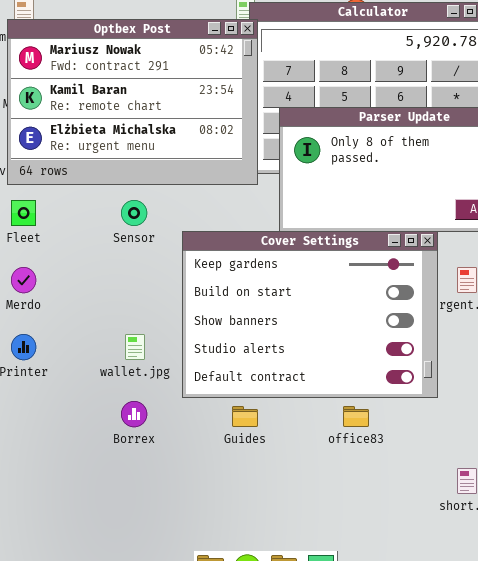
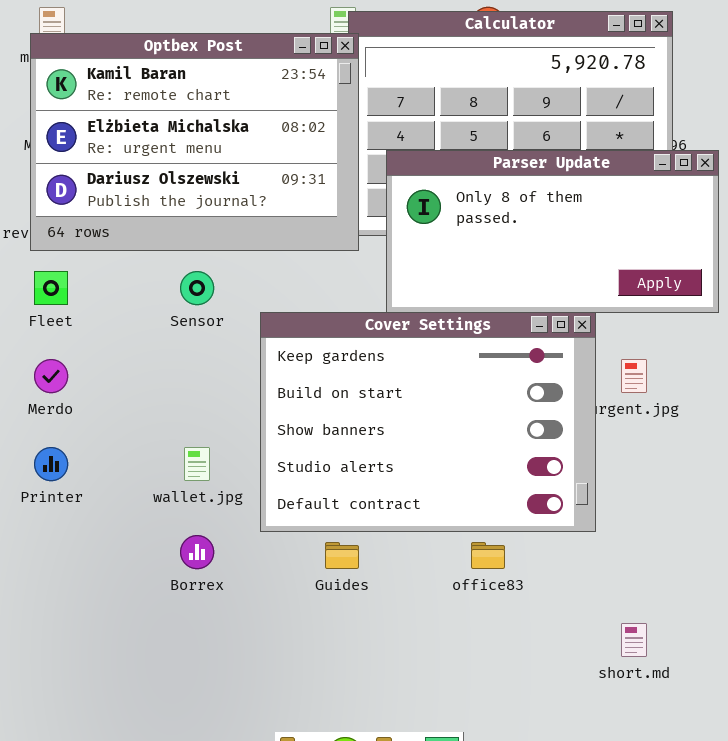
Optbex Post: [7,19,258,185] -> [30,33,359,251], scrolled down 1 row

